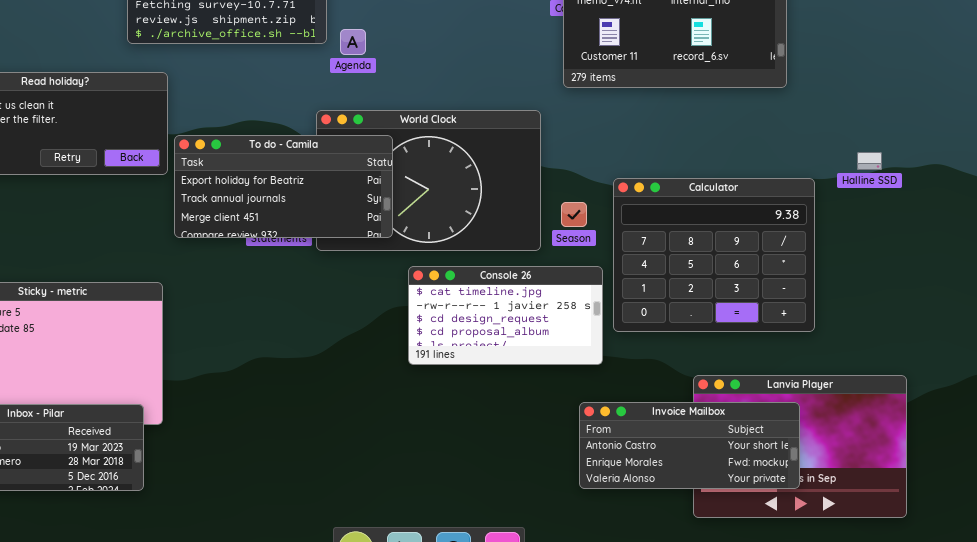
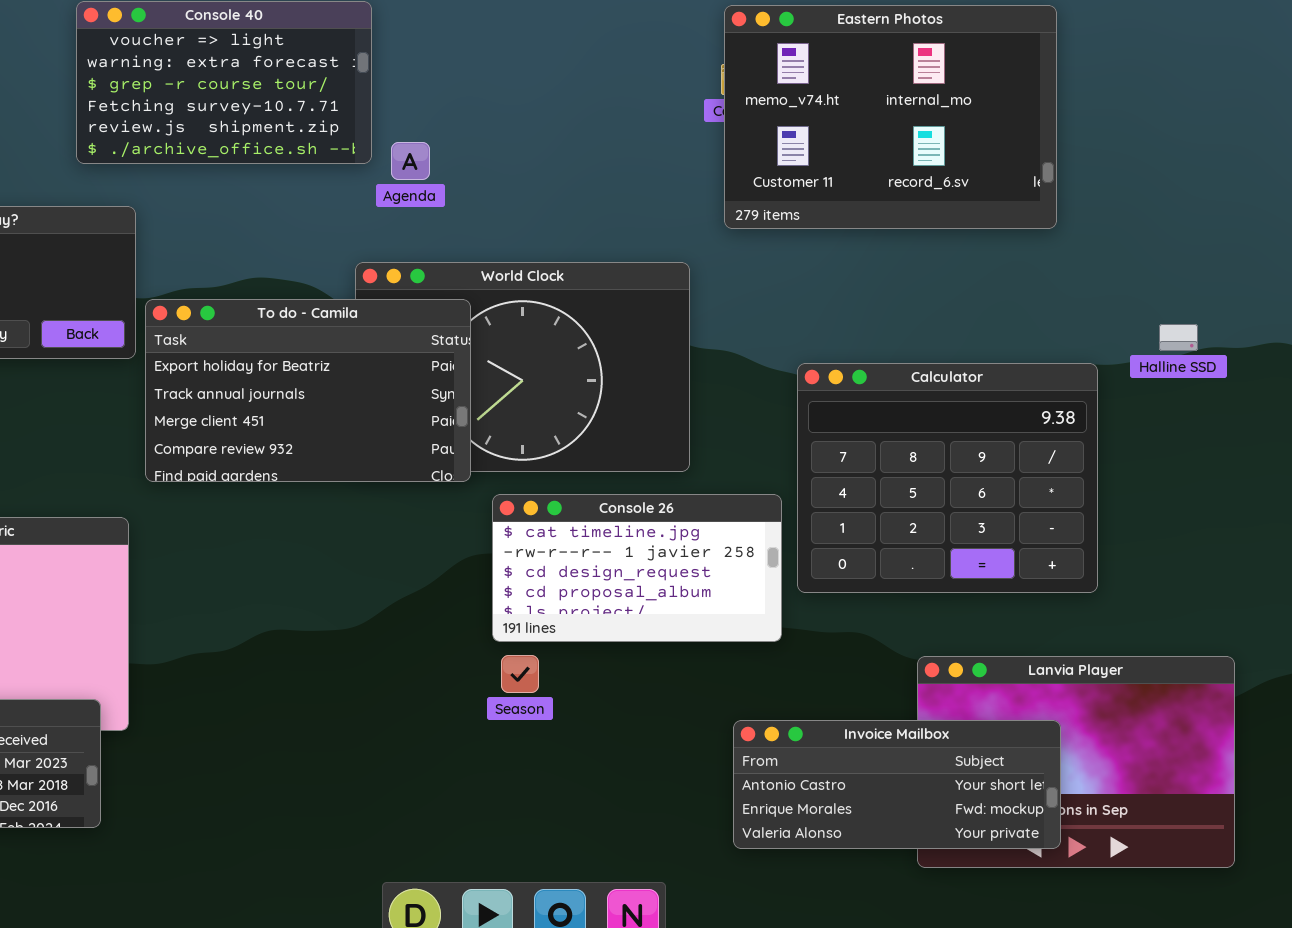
To do - Camila: [174,135,393,238] -> [145,299,471,482], resized
Season: [561,202,587,227] -> [501,655,539,693], moved
Invoice Mailbox: [579,402,800,489] -> [733,720,1061,849], moved

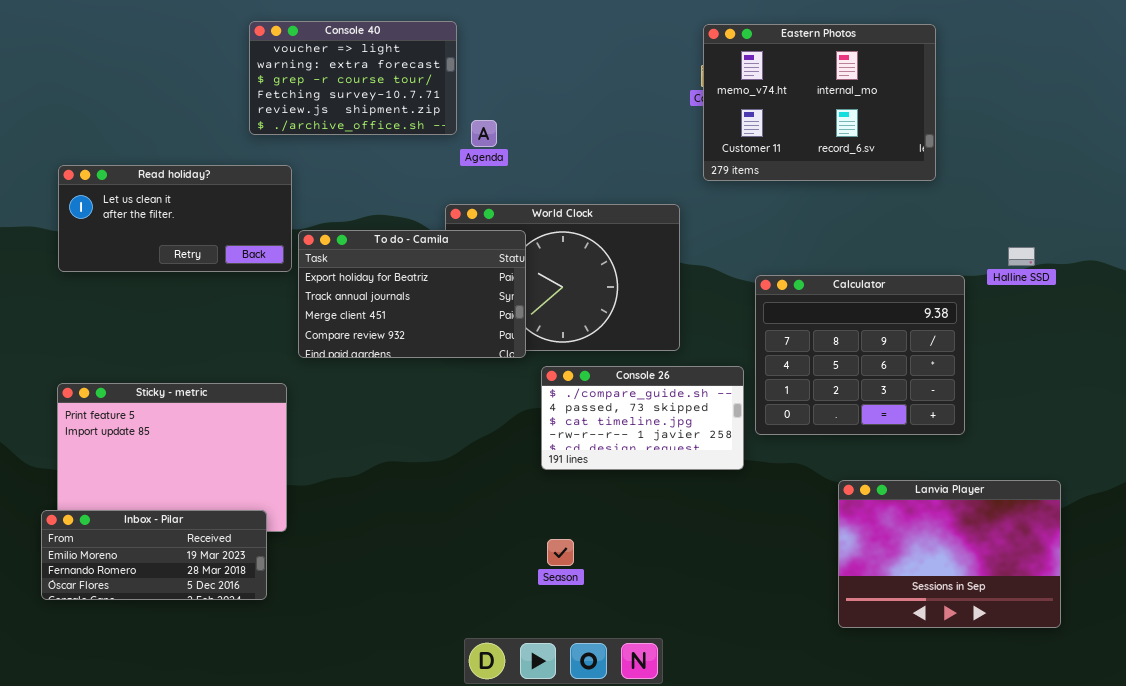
Console 26: [492,494,782,642] -> [541,366,744,470], scrolled up 2 rows
Season: [501,655,539,693] -> [547,539,574,566], moved
Invoice Mailbox: [733,720,1061,849] -> none, closed

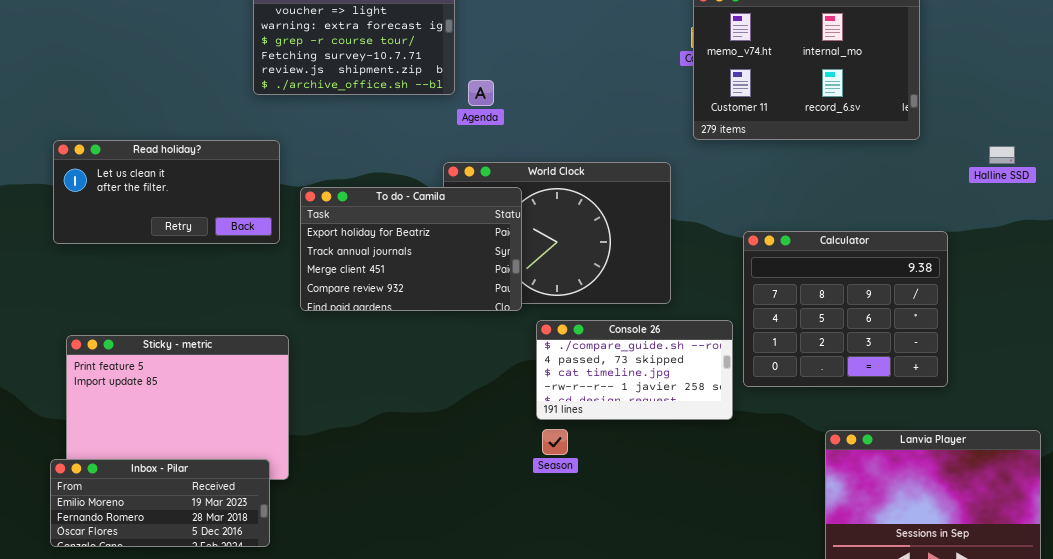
Read holiday?: [58,165,292,272] -> [53,140,280,244], moved
Halline SSD: [1008,247,1035,266] -> [989,146,1015,164], moved
Season: [547,539,574,566] -> [542,429,568,455], moved

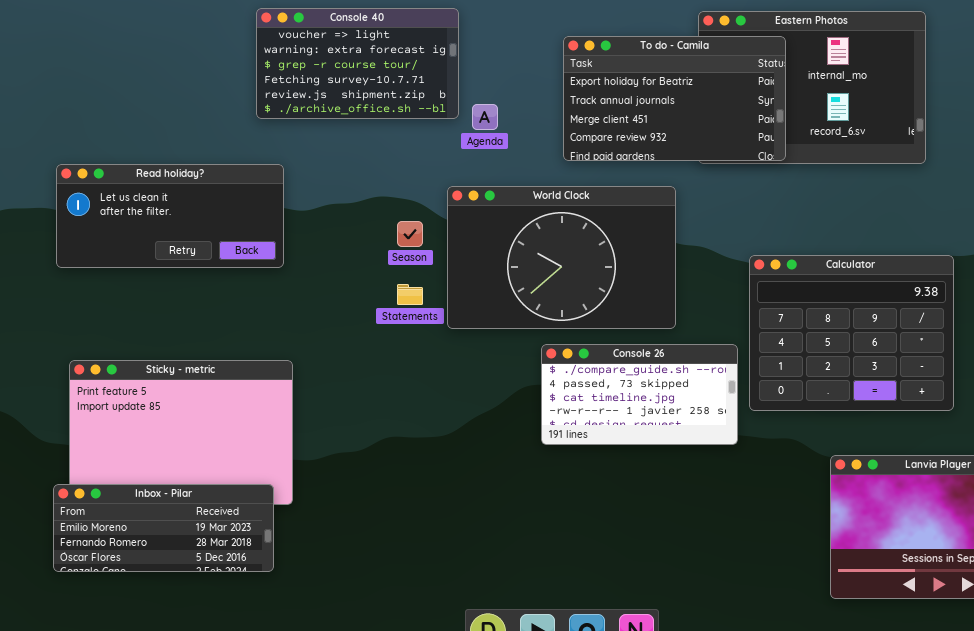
To do - Camila: [300,187,522,311] -> [563,36,786,161], moved
Season: [542,429,568,455] -> [397,221,423,247], moved

